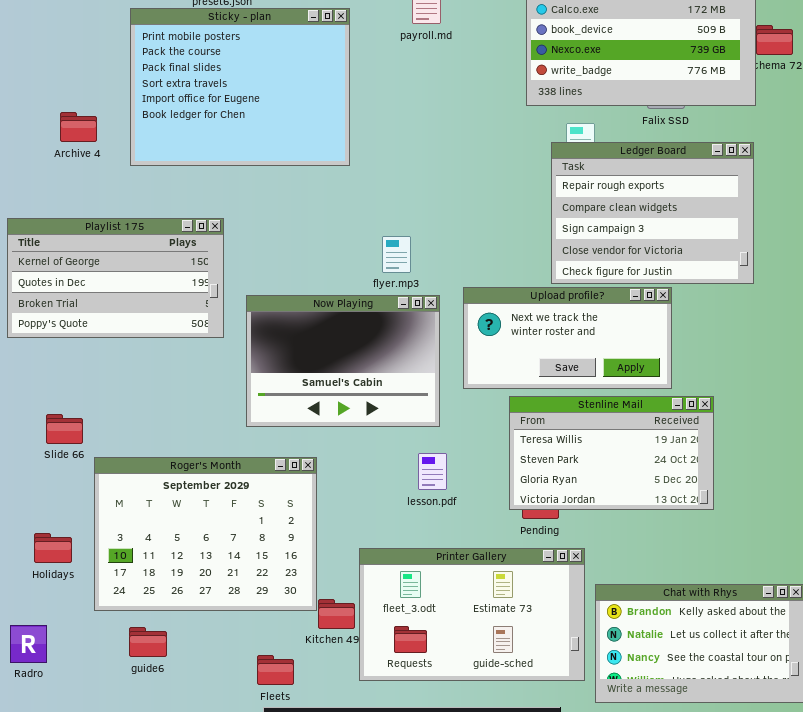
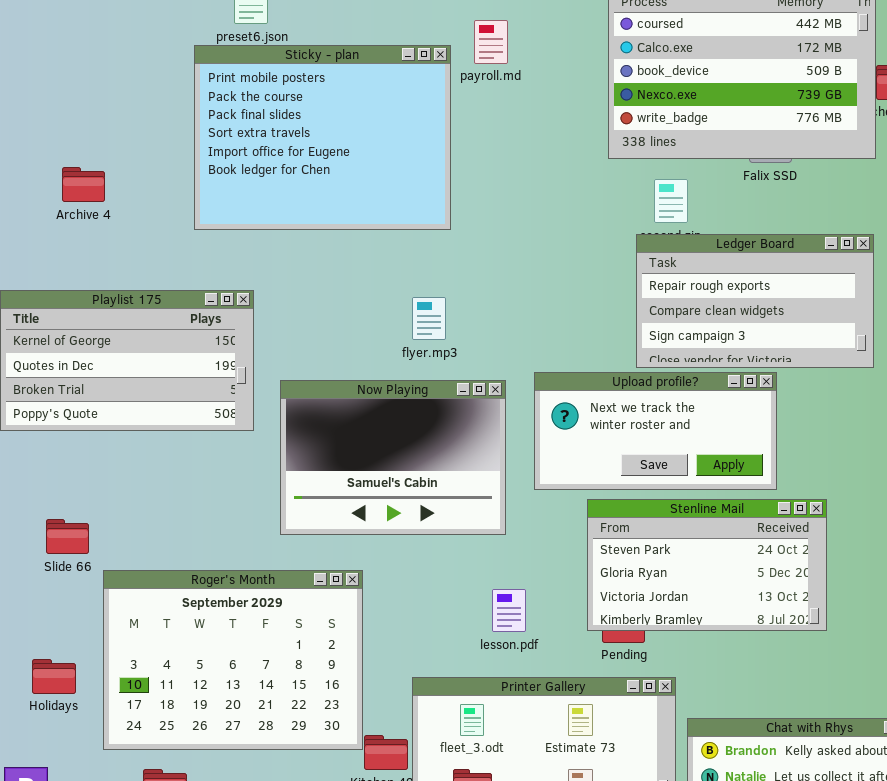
Sticky - plan: [130,8,350,166] -> [194,45,451,230], moved
Ledger Board: [551,142,754,284] -> [636,234,874,368], resized
flyer.mp3: [382,236,411,273] -> [412,297,446,340], moved
Stenline Mail: [509,396,714,510] -> [587,499,827,631], scrolled down 1 row
lesson.pdf: [418,453,447,490] -> [492,589,526,632], moved

